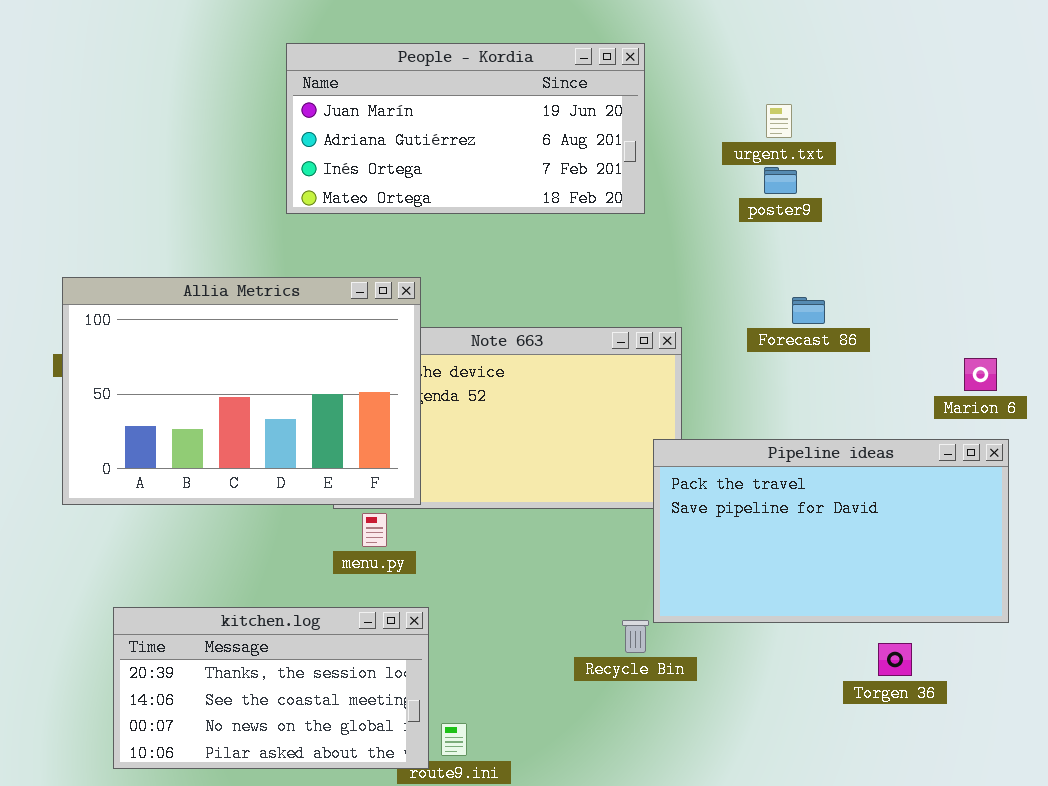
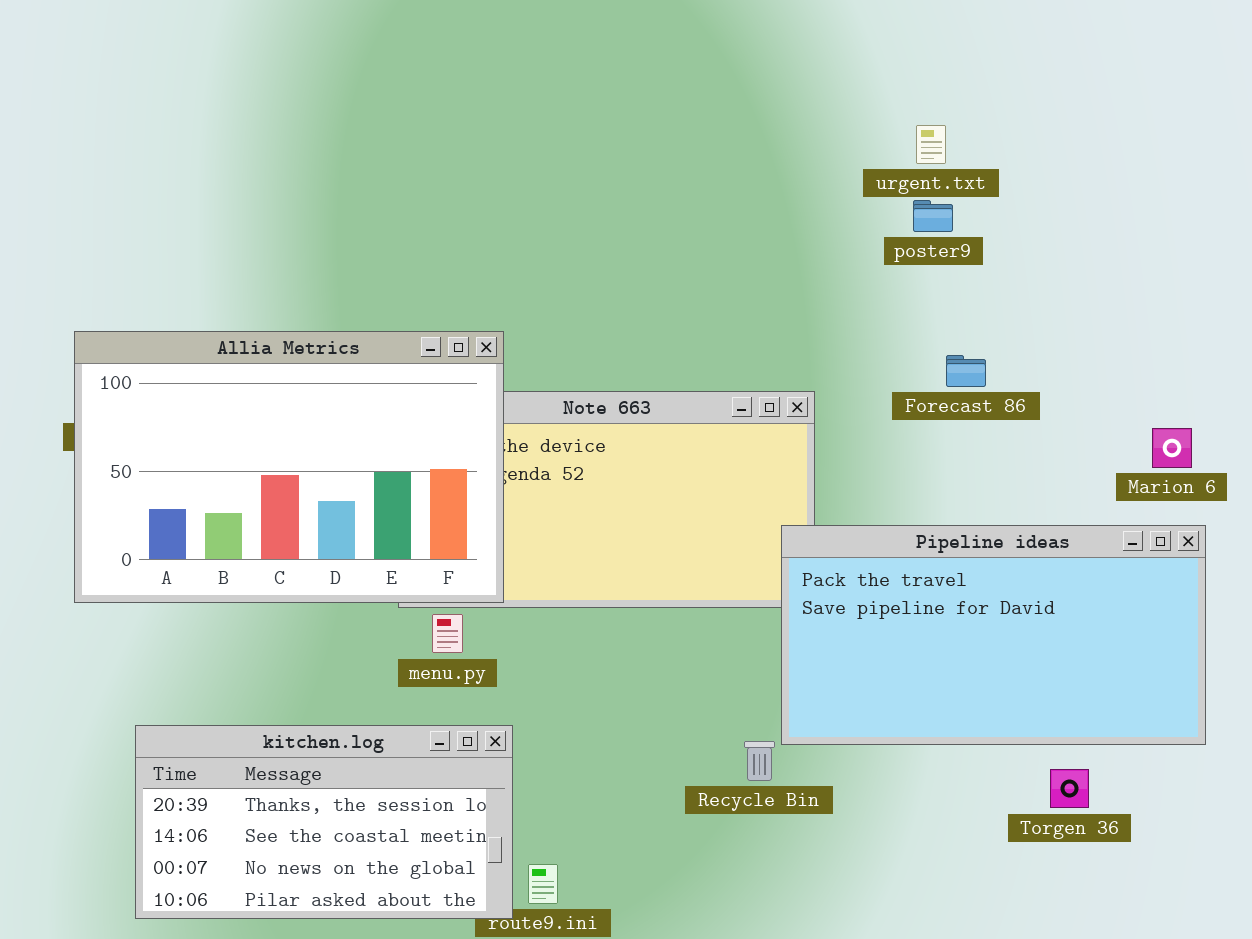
People - Kordia: [286,43,645,214] -> none, closed

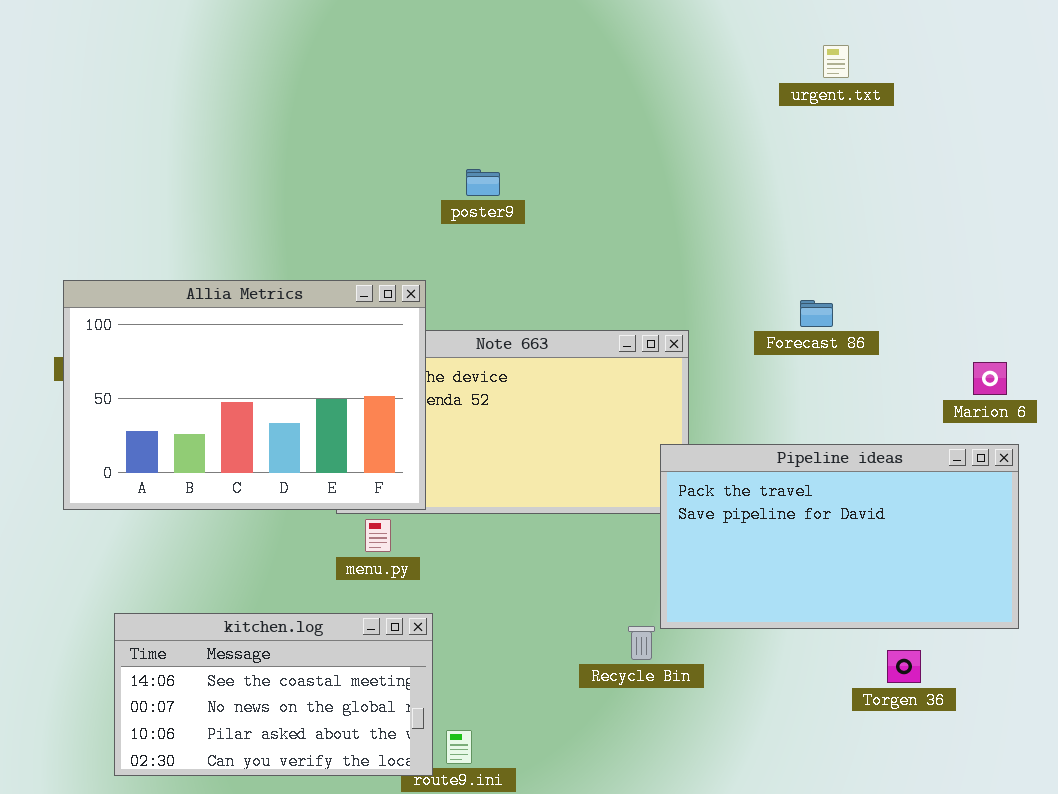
urgent.txt: [916,125,946,164] -> [823,45,849,78], moved
poster9: [913,200,953,232] -> [466,169,500,196], moved
kitchen.log: [135,725,513,919] -> [114,613,433,776], scrolled down 1 row

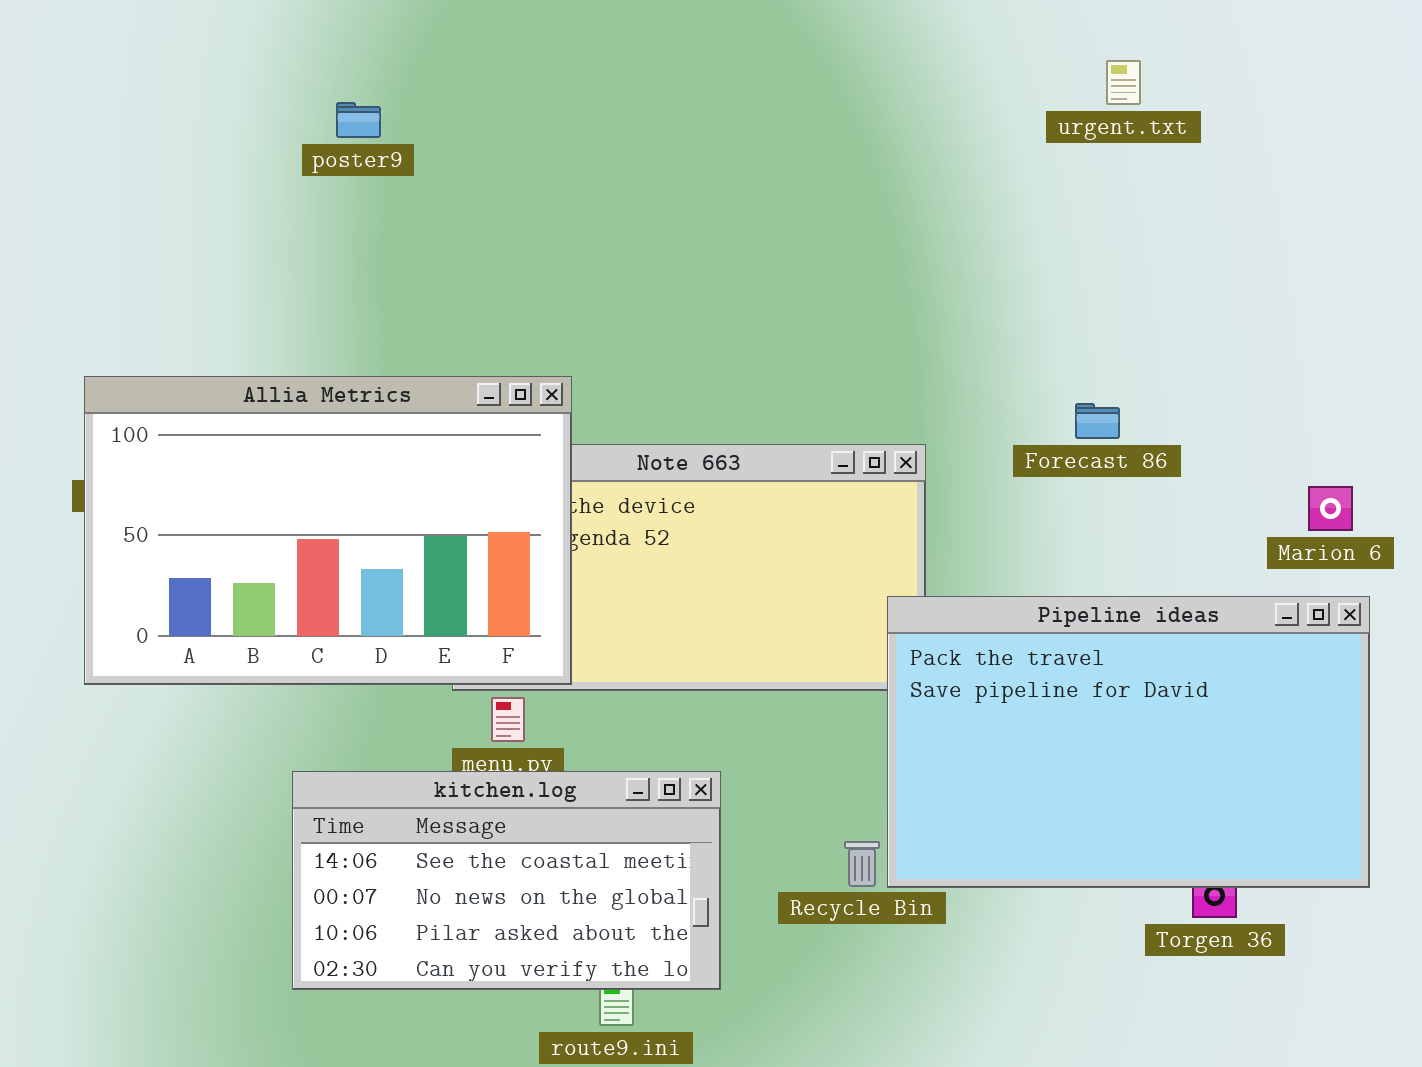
poster9: [466,169,500,196] -> [336,102,381,138], moved
Pipeline ideas: [660,444,1019,629] -> [887,596,1370,888], resized
kitchen.log: [114,613,433,776] -> [292,771,721,990], moved

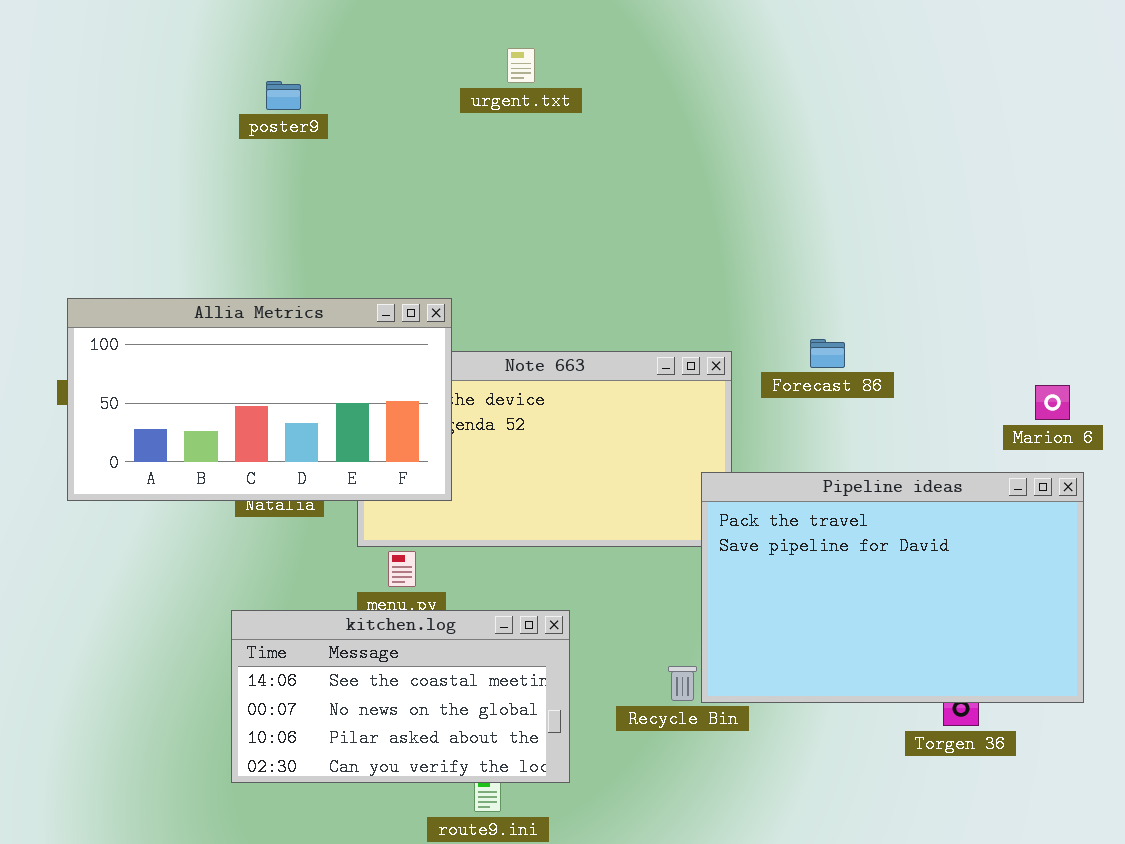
urgent.txt: [1106,60,1141,105] -> [507,48,535,83], moved
Allia Metrics: [84,376,572,685] -> [67,298,452,501], resized
Forecast 86: [1075,403,1120,439] -> [810,339,845,368], moved

